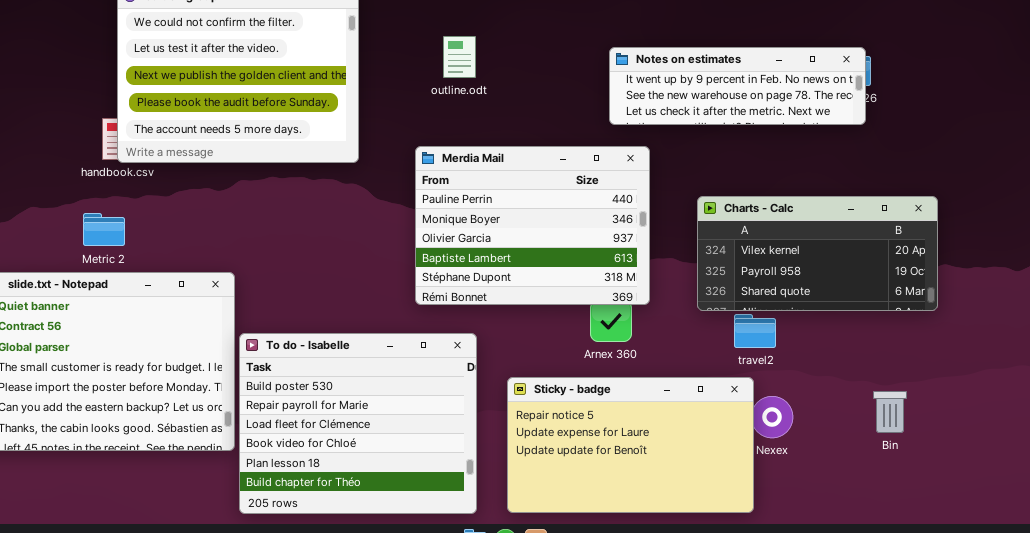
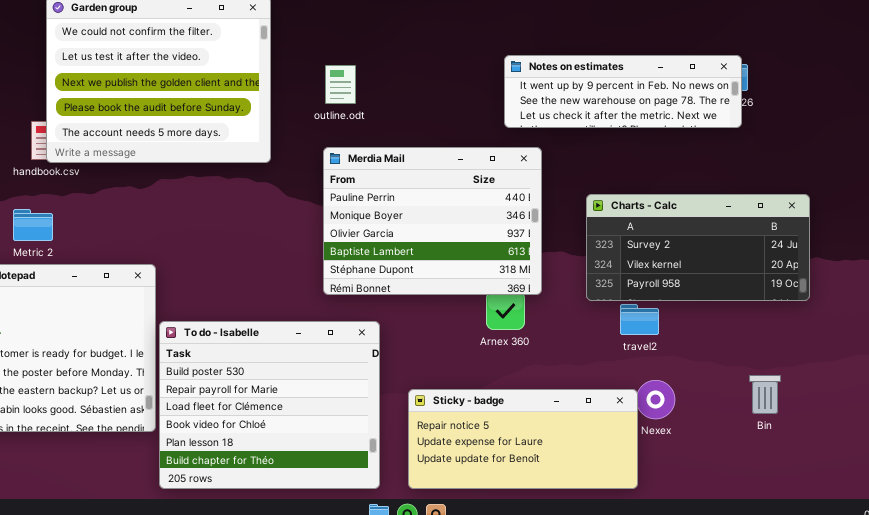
outline.odt: [443,36,476,78] -> [325,65,356,104], moved
Charts - Calc: [697,196,938,311] -> [586,194,810,301], scrolled up 1 row
Sticky - badge: [507,377,754,513] -> [408,389,638,489], resized

